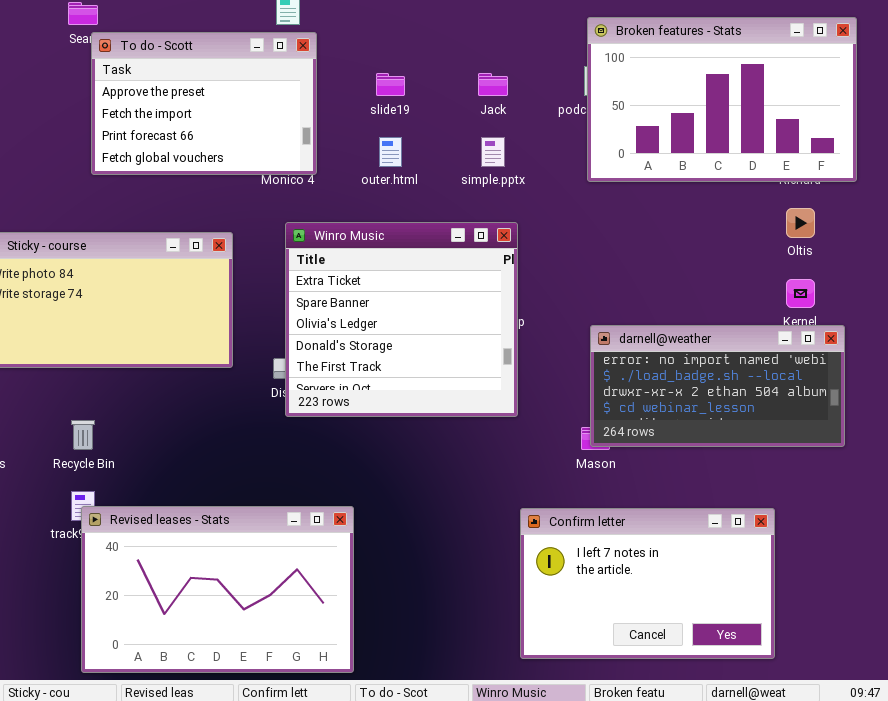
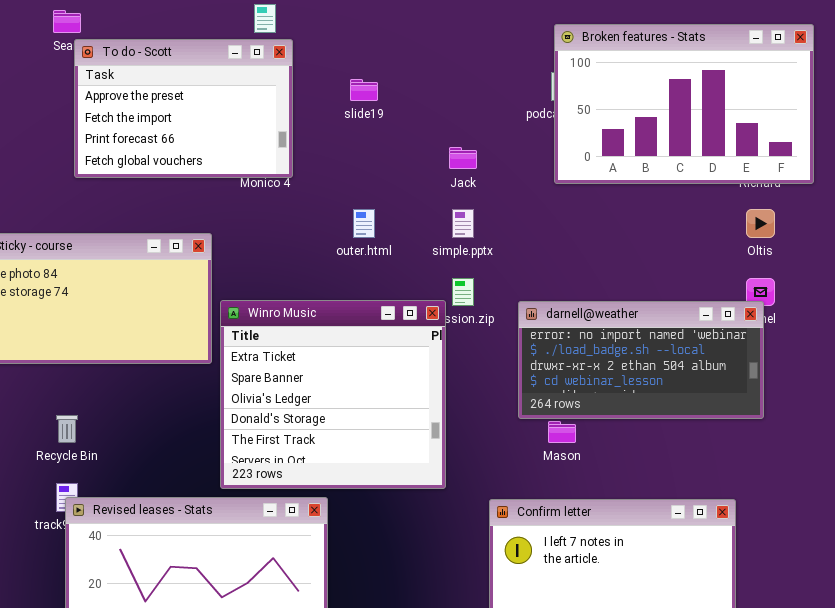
Jack: [478,73,508,96] -> [449,147,477,169], moved
outer.html: [379,137,402,167] -> [353,209,375,238], moved
simple.pptx: [481,137,505,167] -> [452,209,474,238], moved
Winro Music: [285,222,518,417] -> [220,300,446,489], moved
darnell@weather: [590,325,845,447] -> [518,301,764,419], moved

